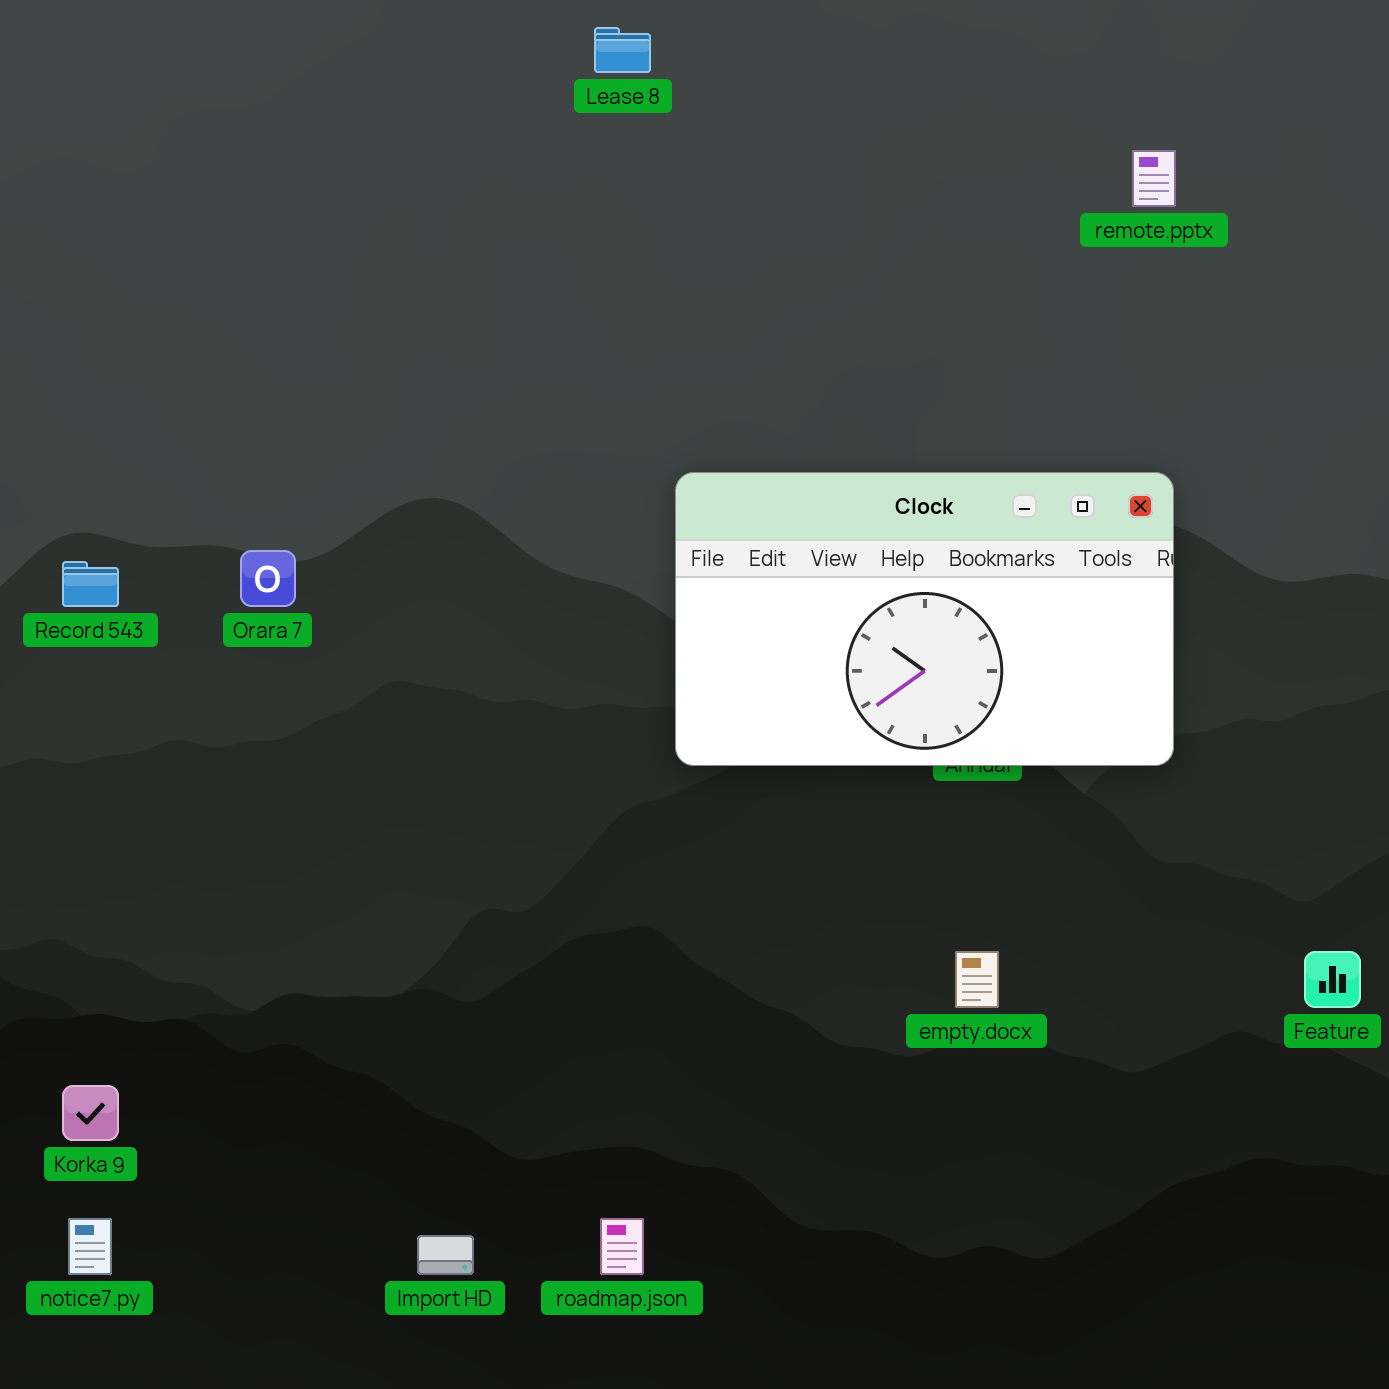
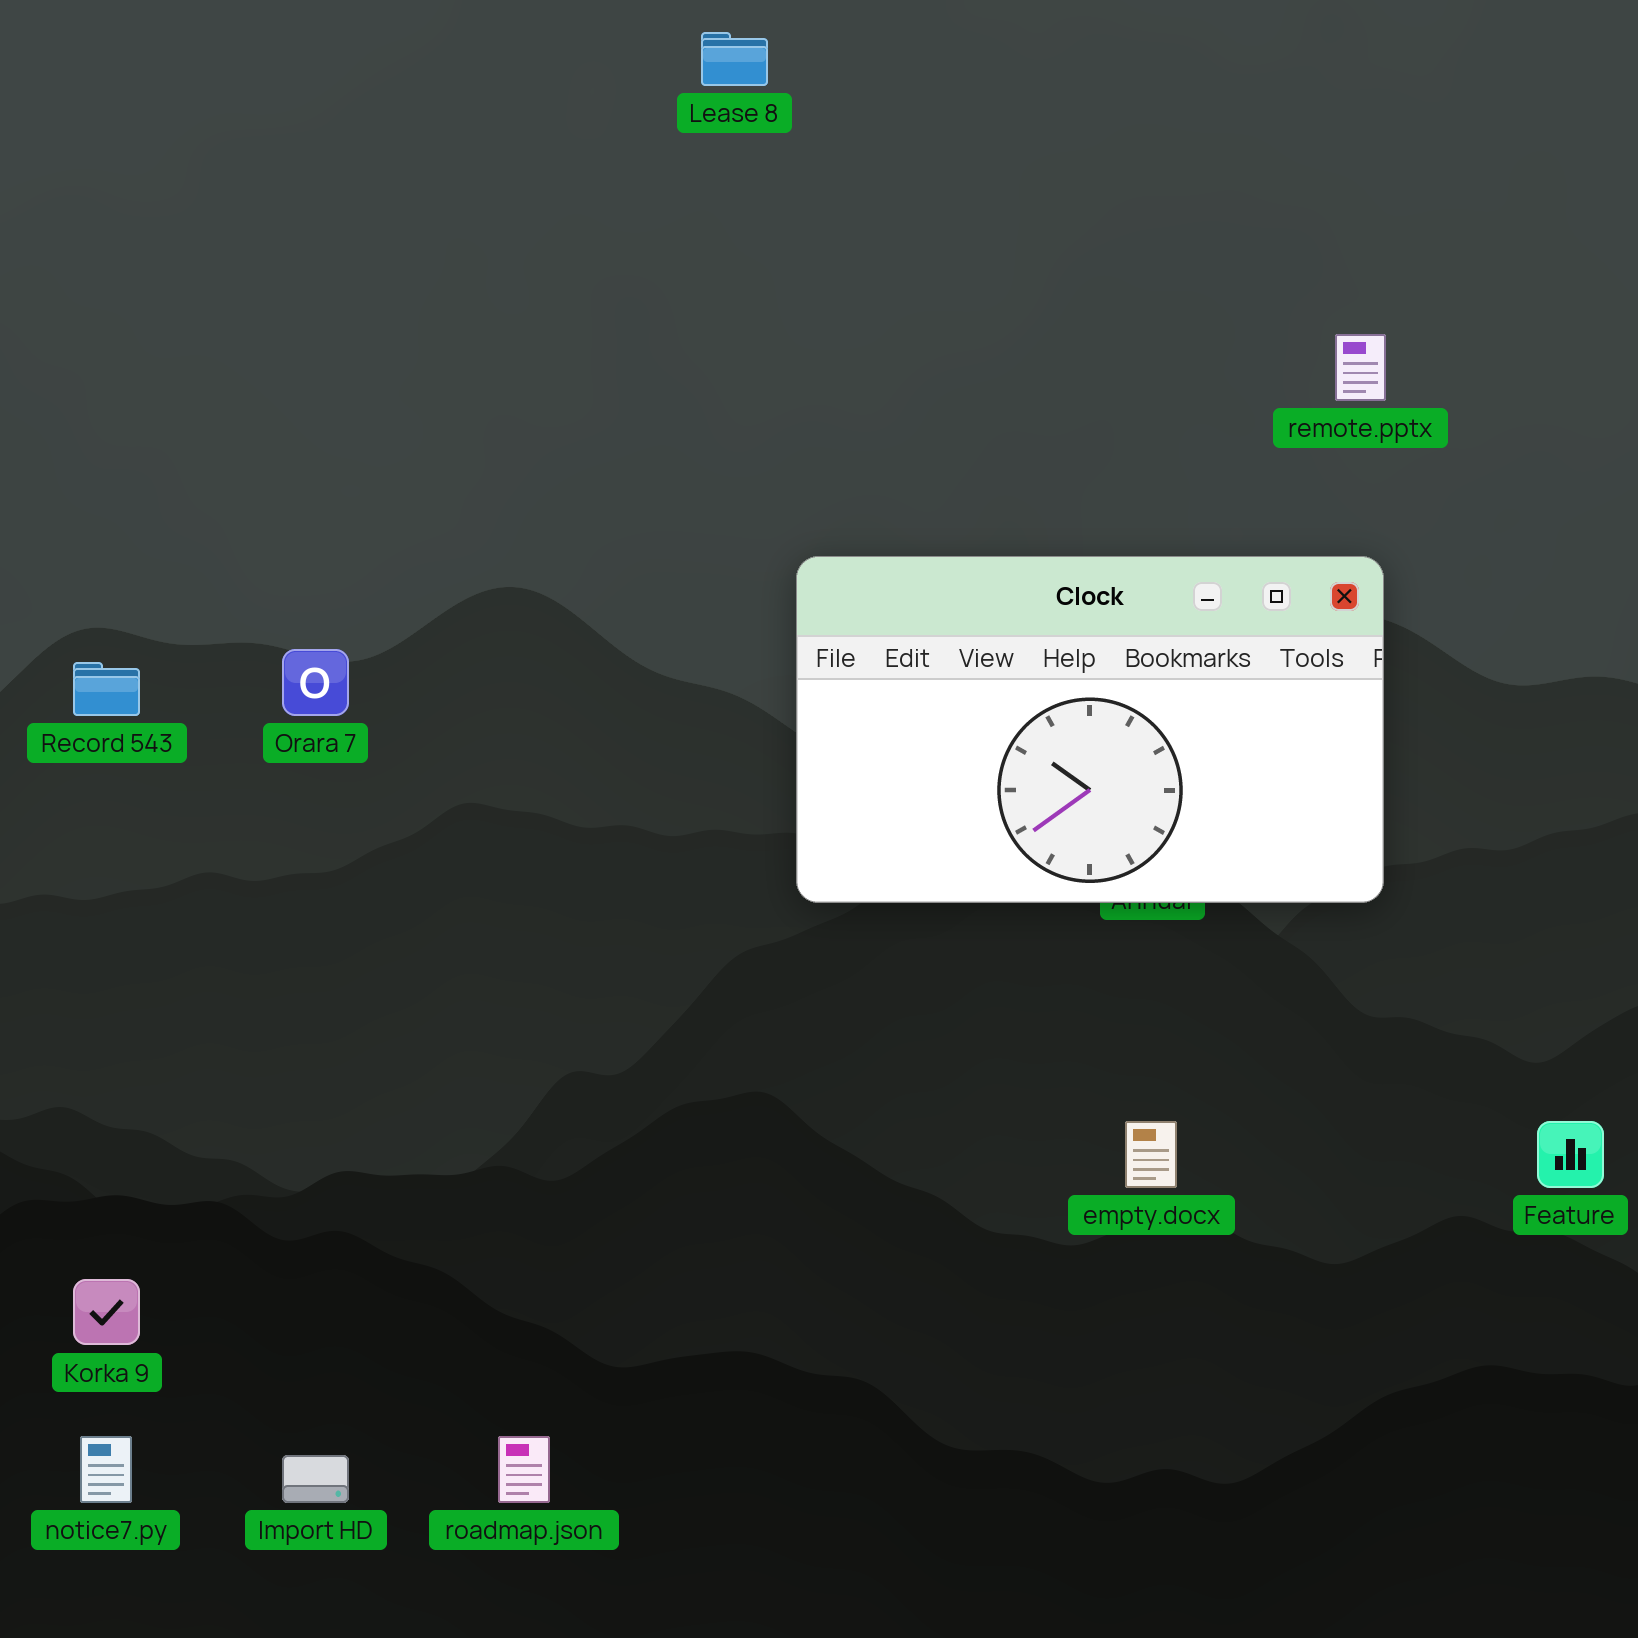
remote.pptx: [1132,150,1176,207] -> [1335,334,1386,401], moved
roadmap.json: [600,1218,644,1275] -> [498,1436,550,1503], moved
Import HD: [417,1235,474,1275] -> [282,1455,349,1503], moved

